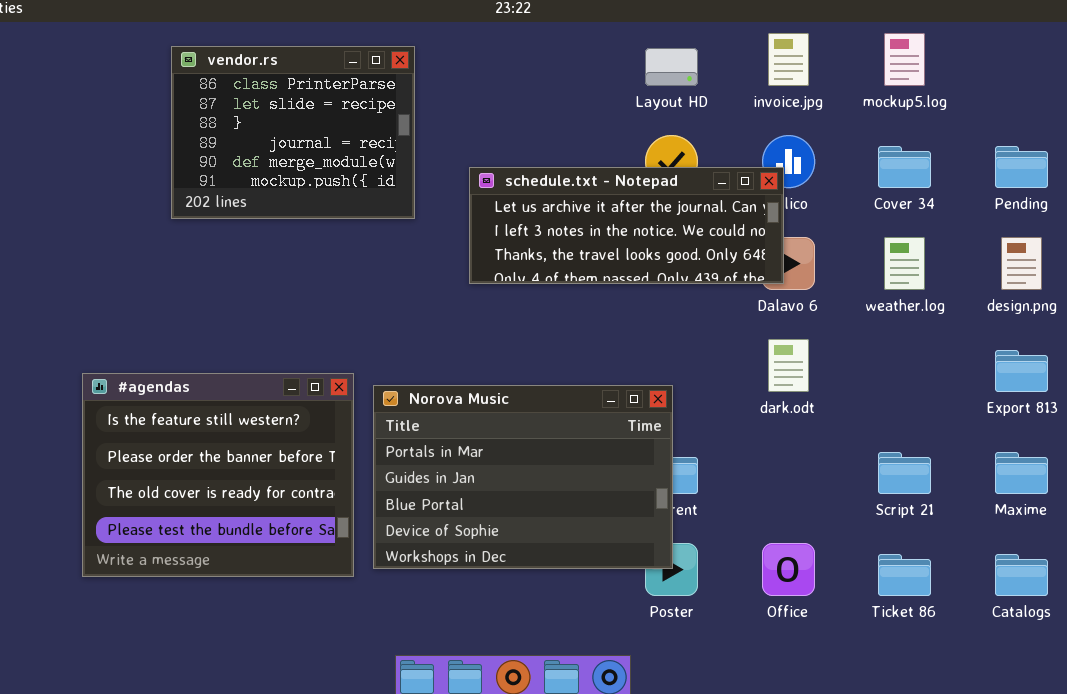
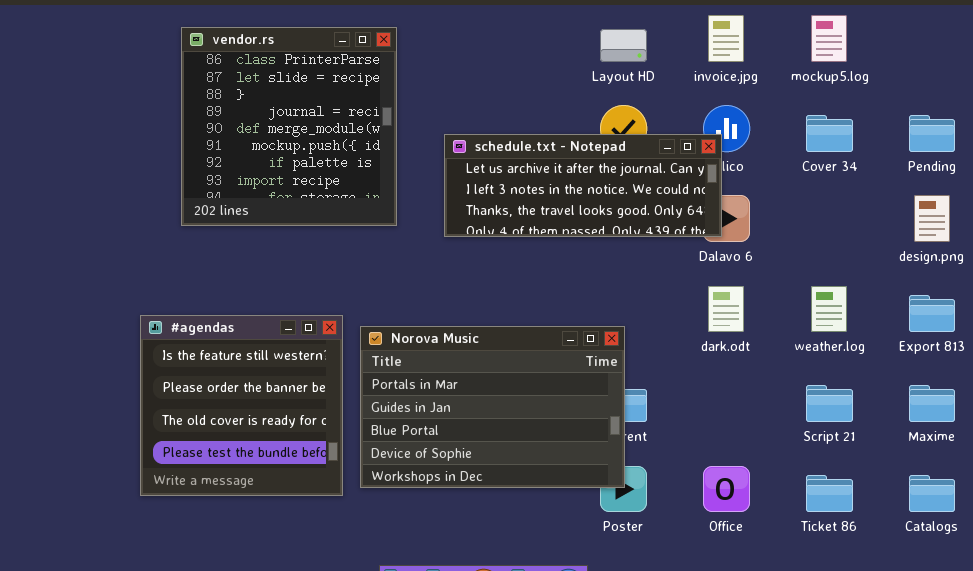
vendor.rs: [171,46,415,219] -> [181,27,397,226], resized
weather.log: [884,237,925,290] -> [811,286,847,332], moved
#agendas: [82,373,354,577] -> [140,315,343,496], resized

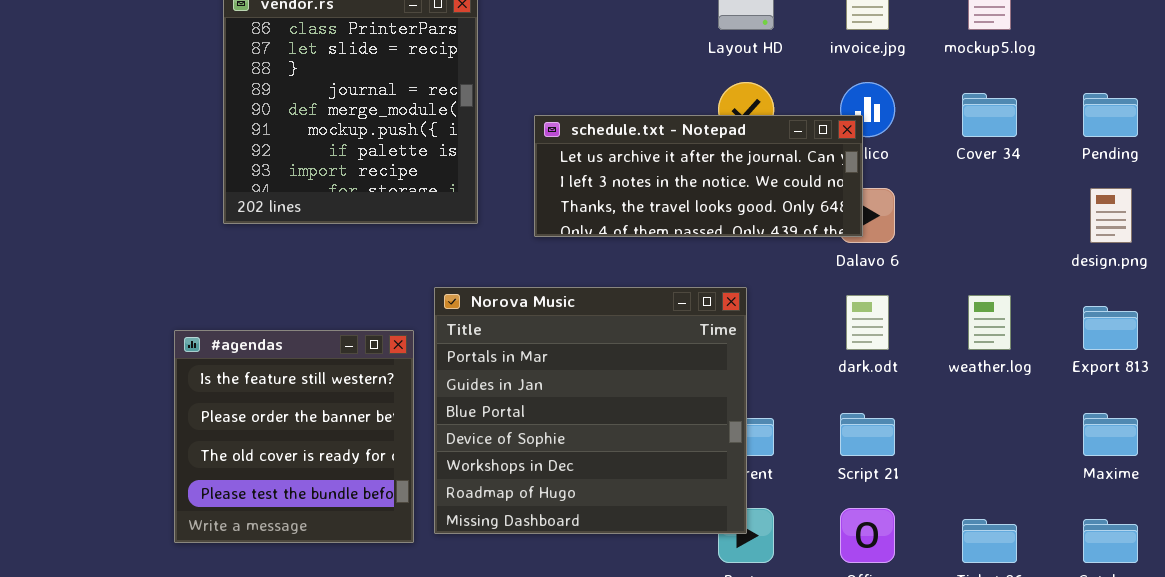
Norova Music: [360,326,625,488] -> [434,287,747,534], resized
Script 21: [806,385,853,422] -> [840,413,895,456], moved

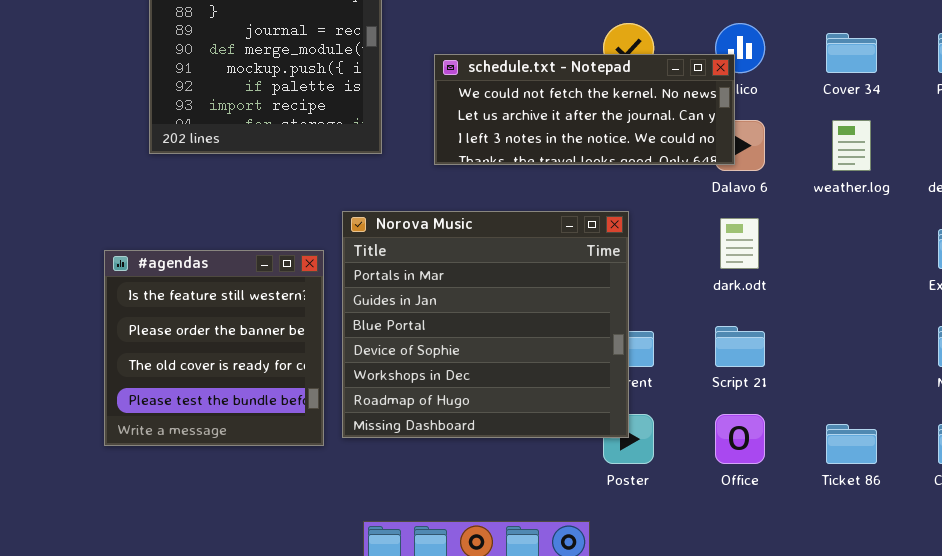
schedule.txt - Notepad: [534,115,863,237] -> [434,54,735,165], scrolled up 1 row
weather.log: [968,295,1011,350] -> [832,120,871,171], moved

